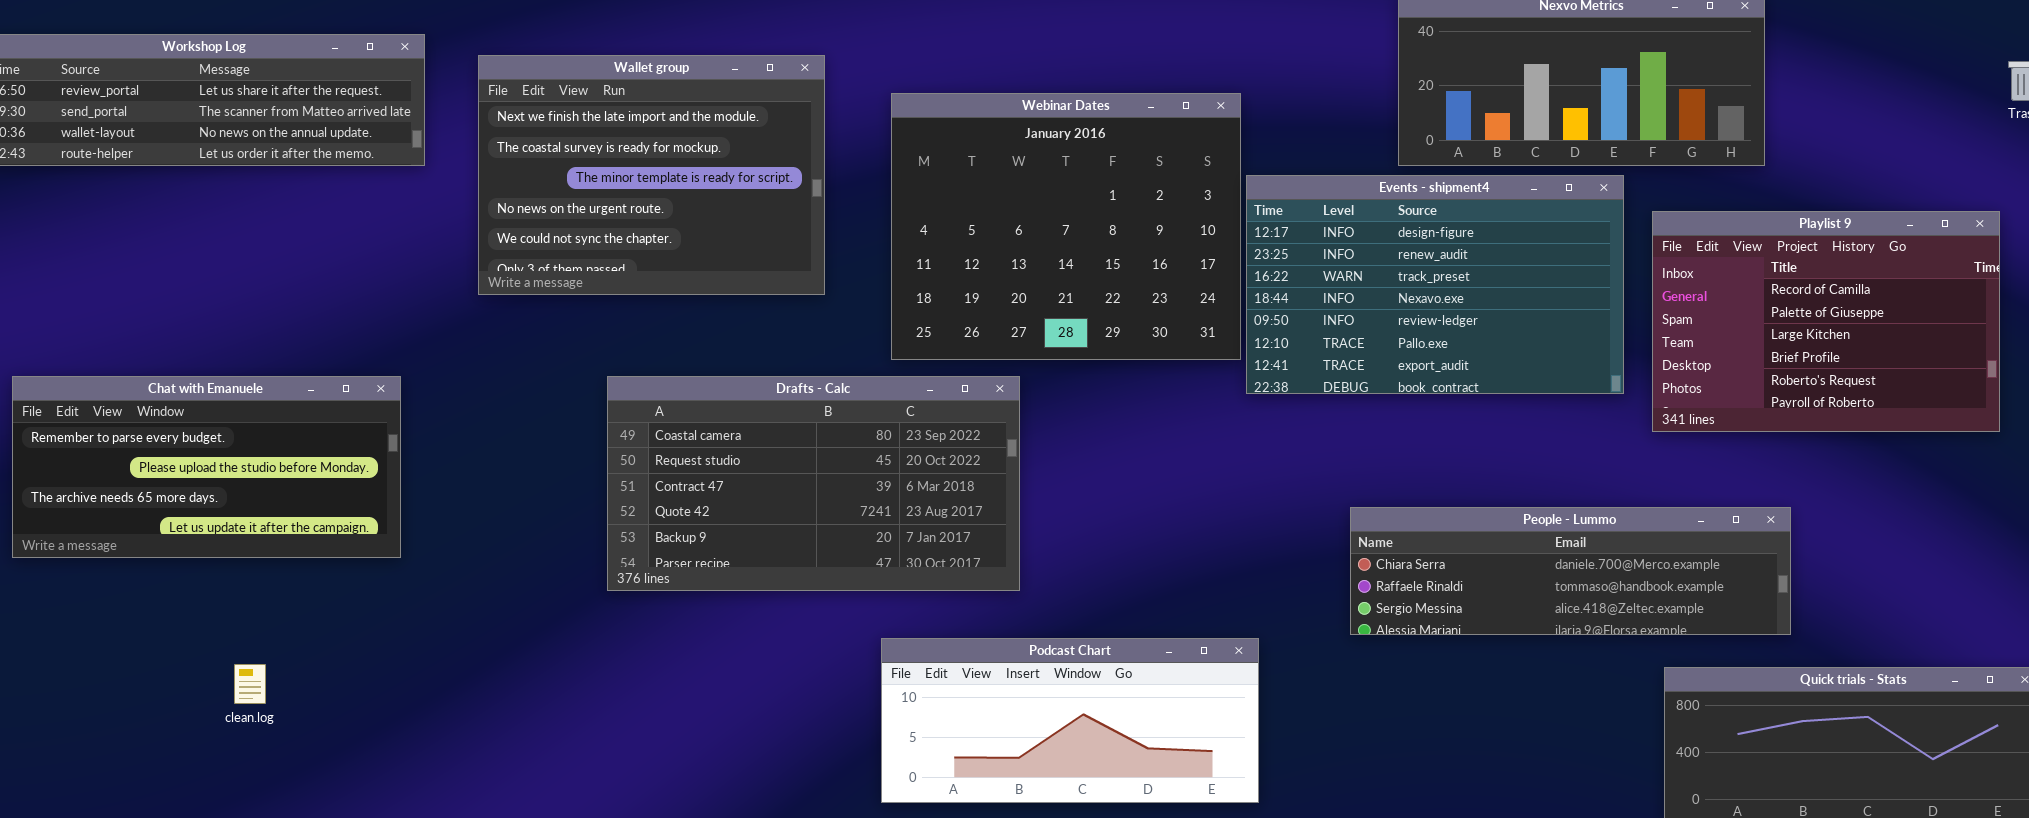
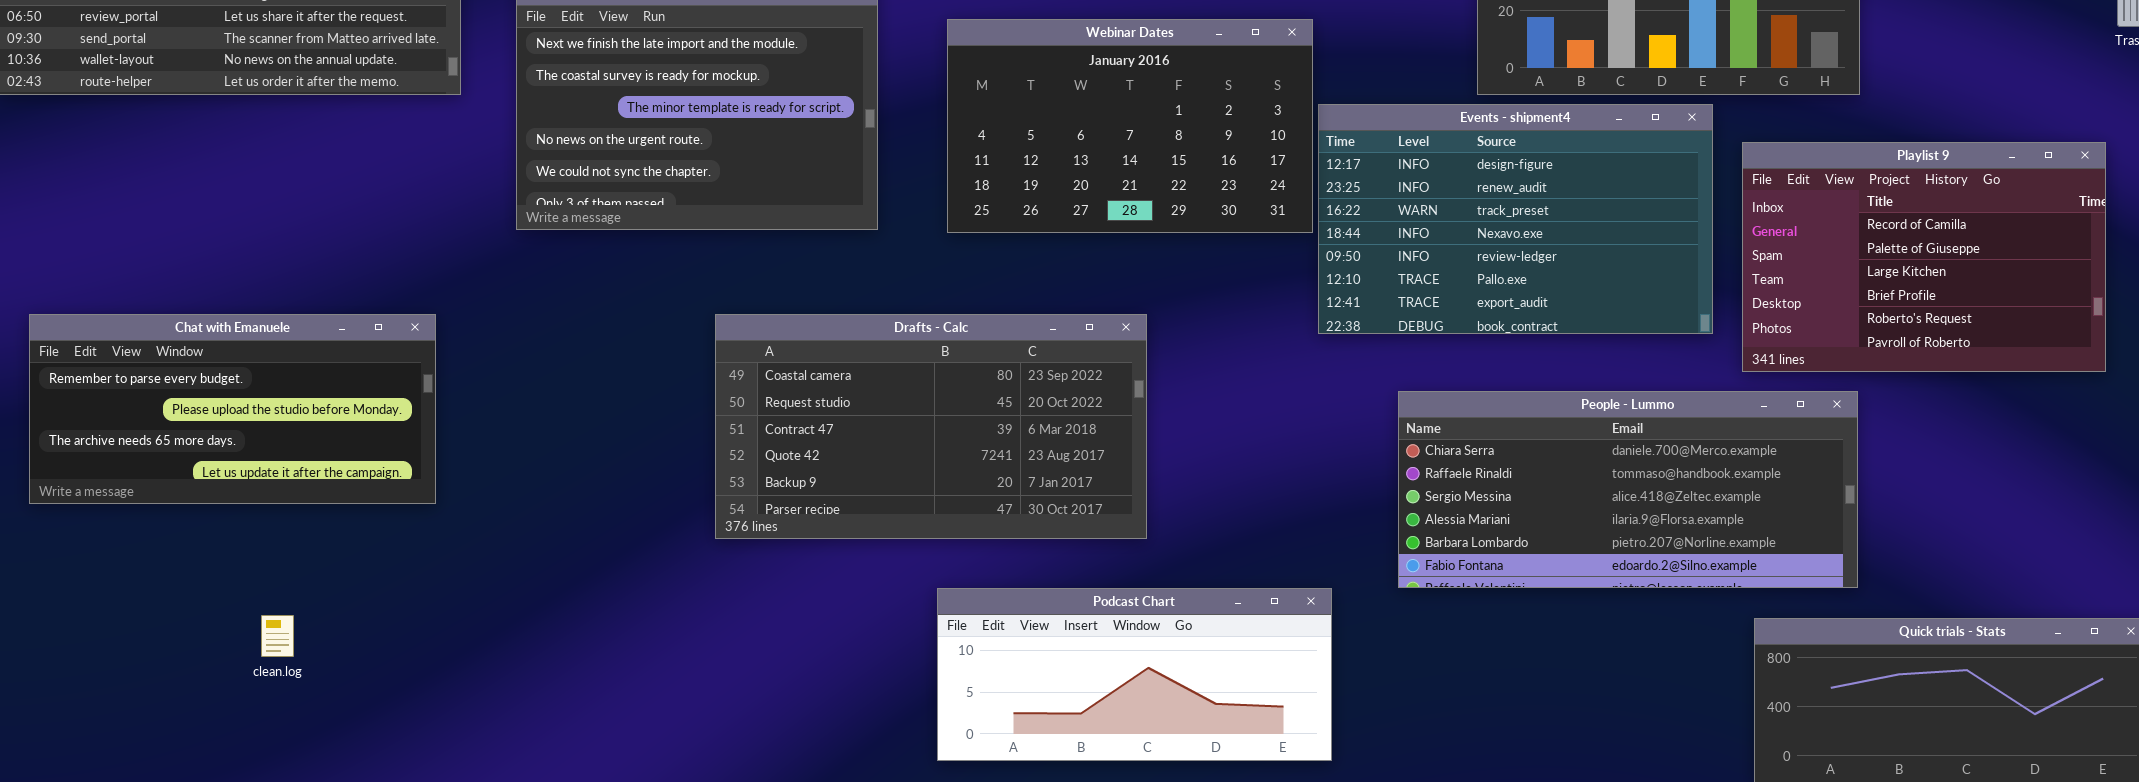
Webinar Dates: [891,93,1241,360] -> [947,19,1313,233], resized
Drafts - Calc: [607,376,1020,591] -> [715,314,1147,539], moved
People - Lummo: [1350,507,1791,635] -> [1398,391,1858,588], moved, resized

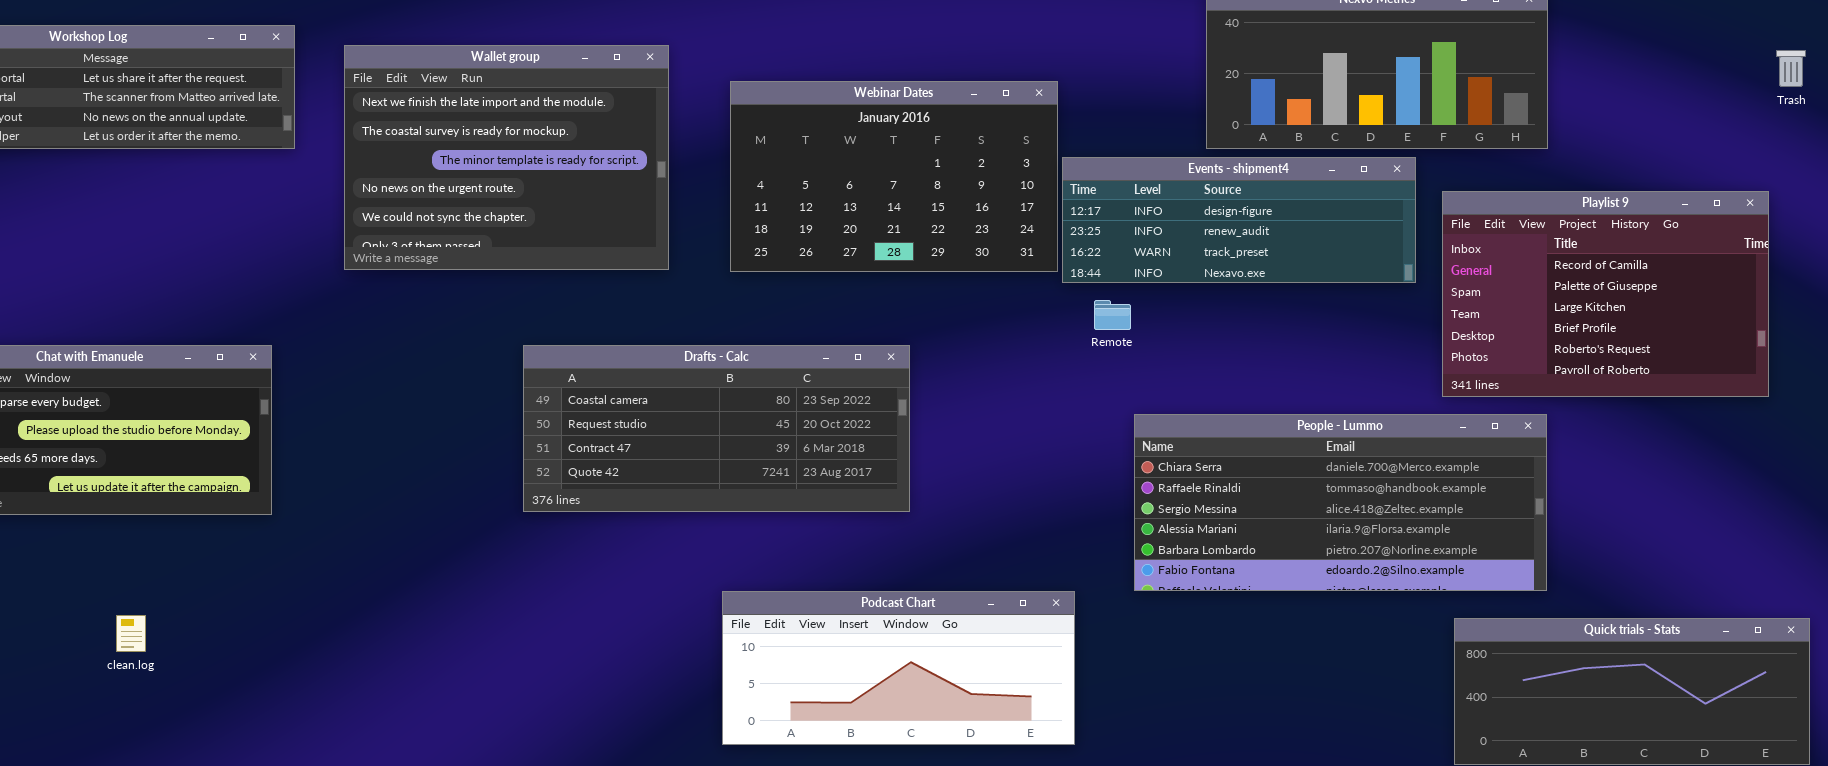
Events - shipment4: [1318,104,1713,334] -> [1062,157,1416,283], resized
Drafts - Calc: [715,314,1147,539] -> [523,345,910,512], resized

